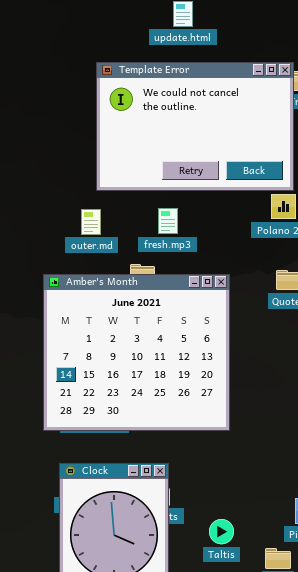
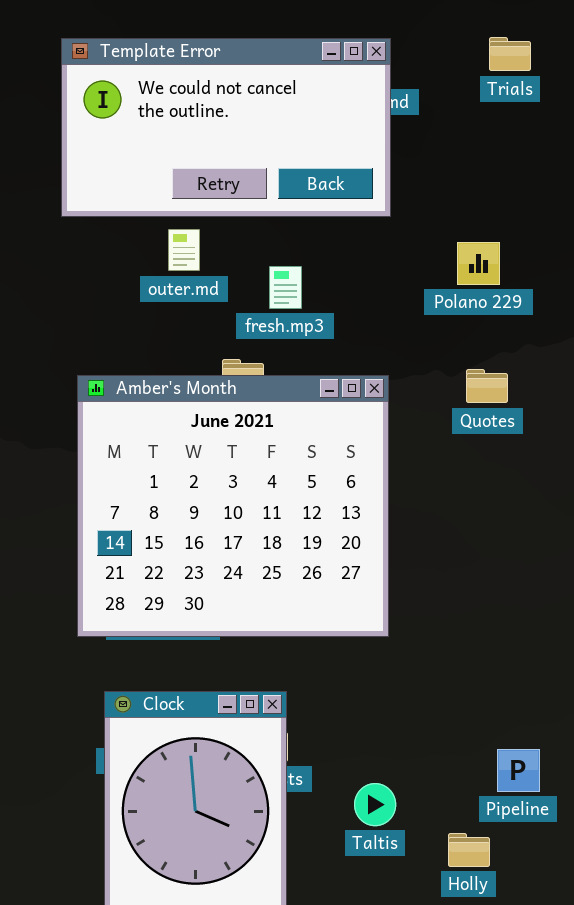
Template Error: [96,62,294,191] -> [61,38,391,217], moved, resized
outer.md: [81,209,101,235] -> [168,229,200,271], moved

